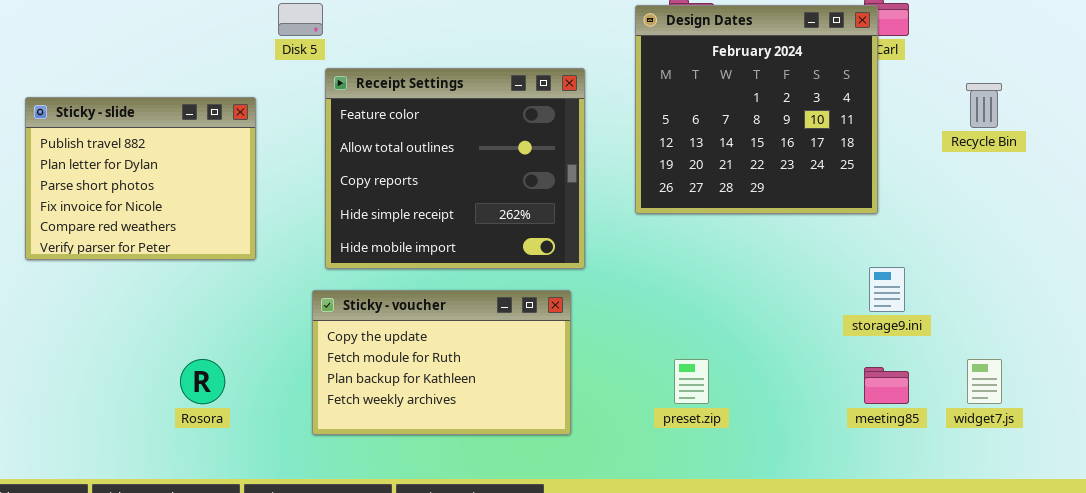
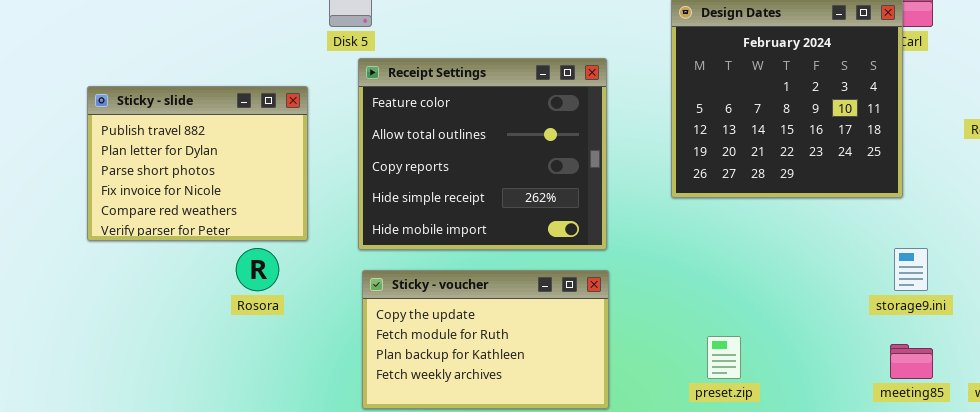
Receipt Settings: [325,68,585,269] -> [358,58,607,250], moved
Rosora: [180,359,225,404] -> [236,248,279,291], moved

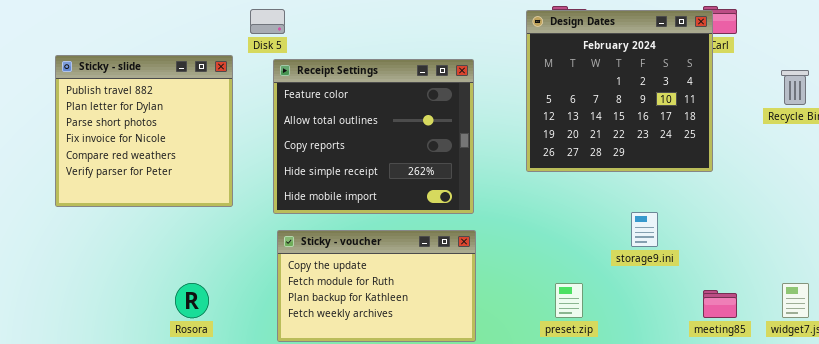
Sticky - slide: [87,86,308,241] -> [55,55,233,207], resized
Rosora: [236,248,279,291] -> [175,283,209,318], moved
storage9.ini: [894,248,928,291] -> [631,212,658,247], moved

